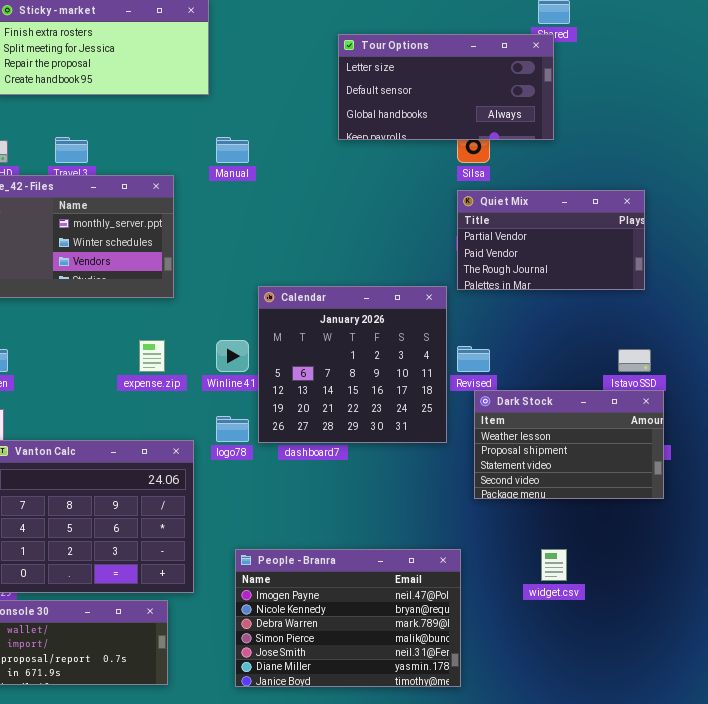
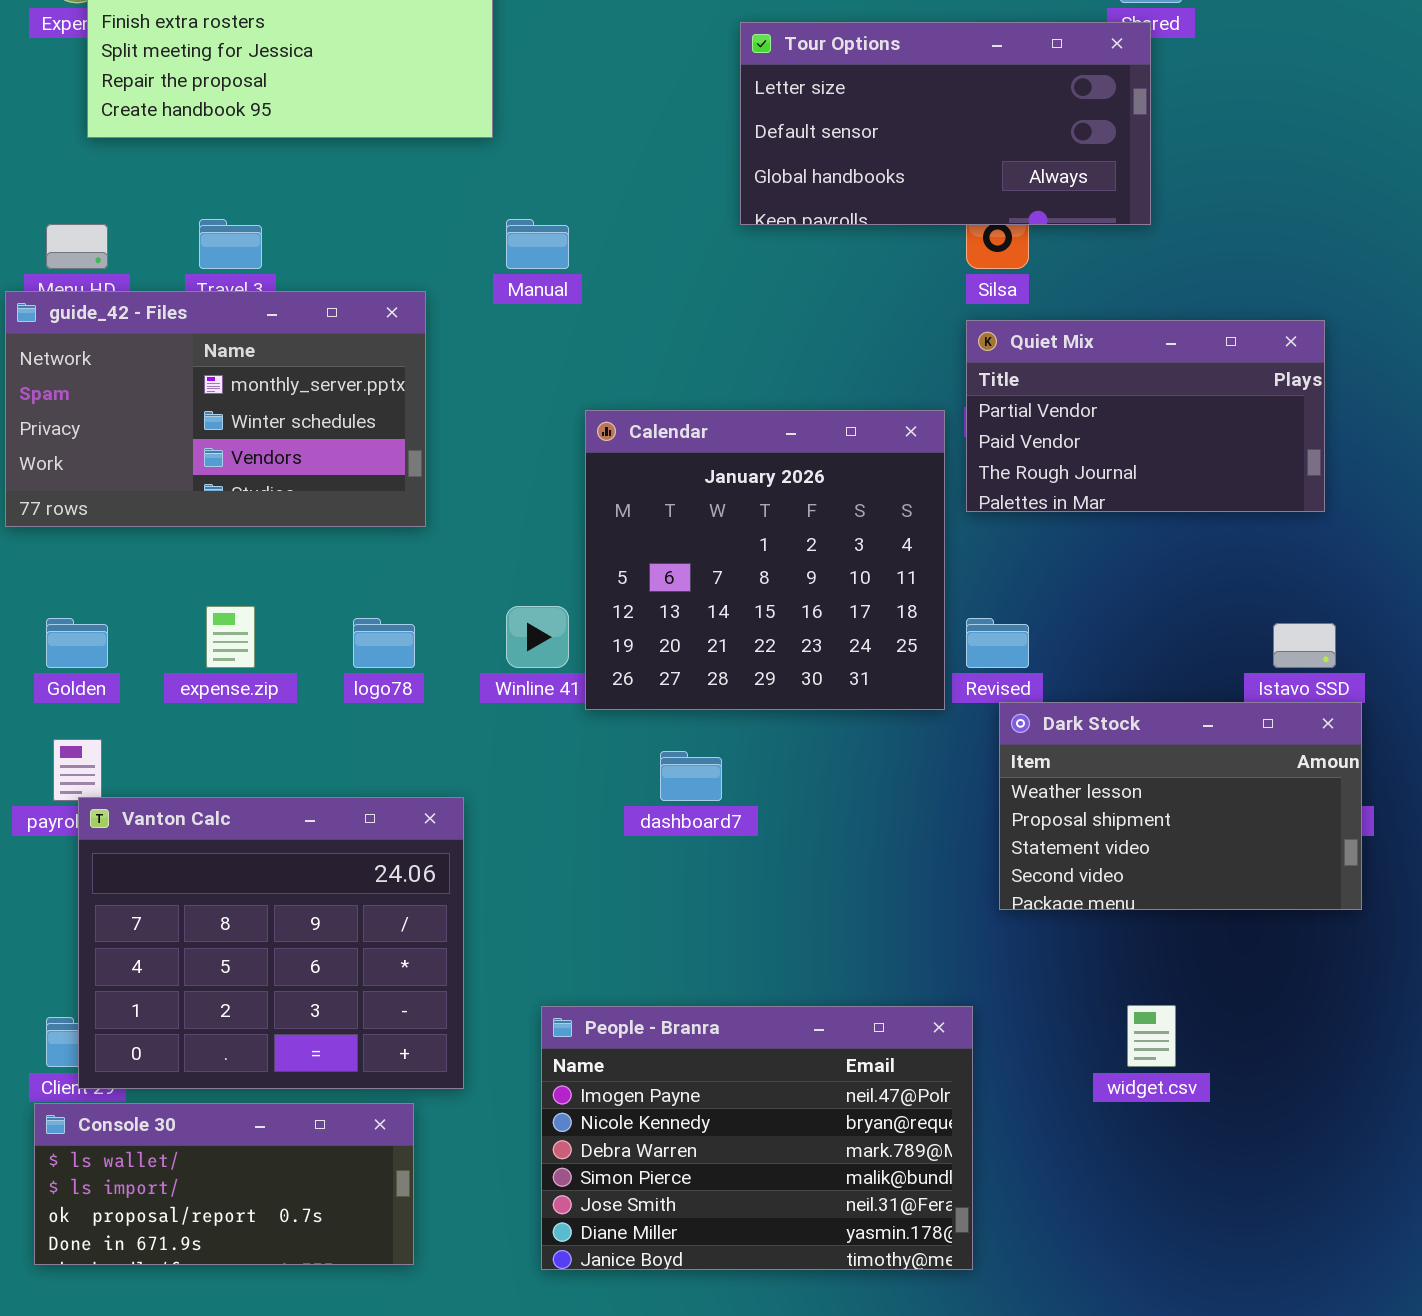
Calendar: [258,286,447,443] -> [585,410,945,710], moved
expense.zip: [139,340,165,372] -> [206,606,255,668], moved
logo78: [216,416,249,442] -> [353,618,415,668], moved

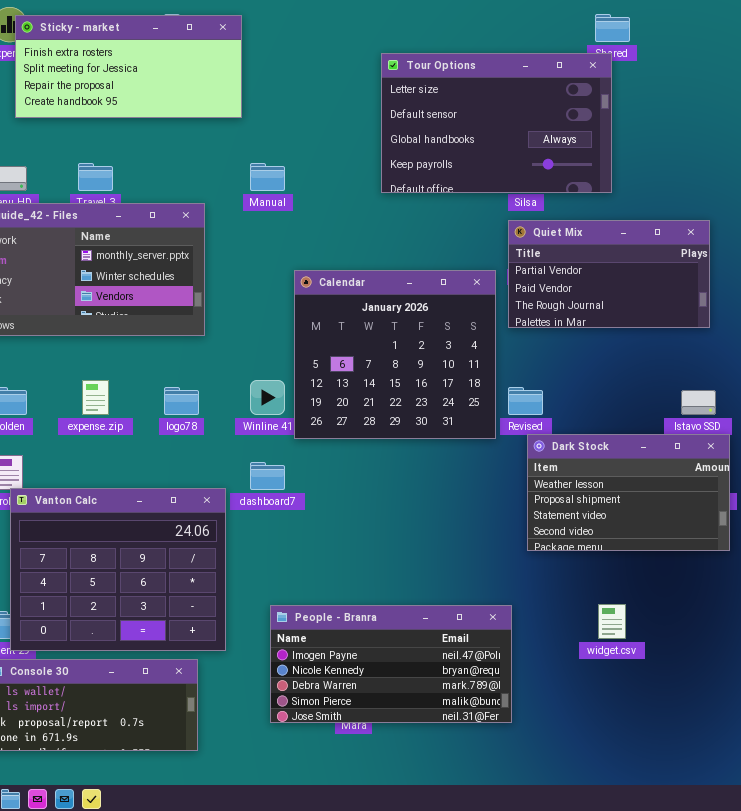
Tour Options: [740,22,1151,225] -> [381,53,612,193], resized
dashboard7: [660,751,722,801] -> [250,462,285,490], moved
People - Branra: [541,1006,973,1270] -> [270,605,512,723], resized

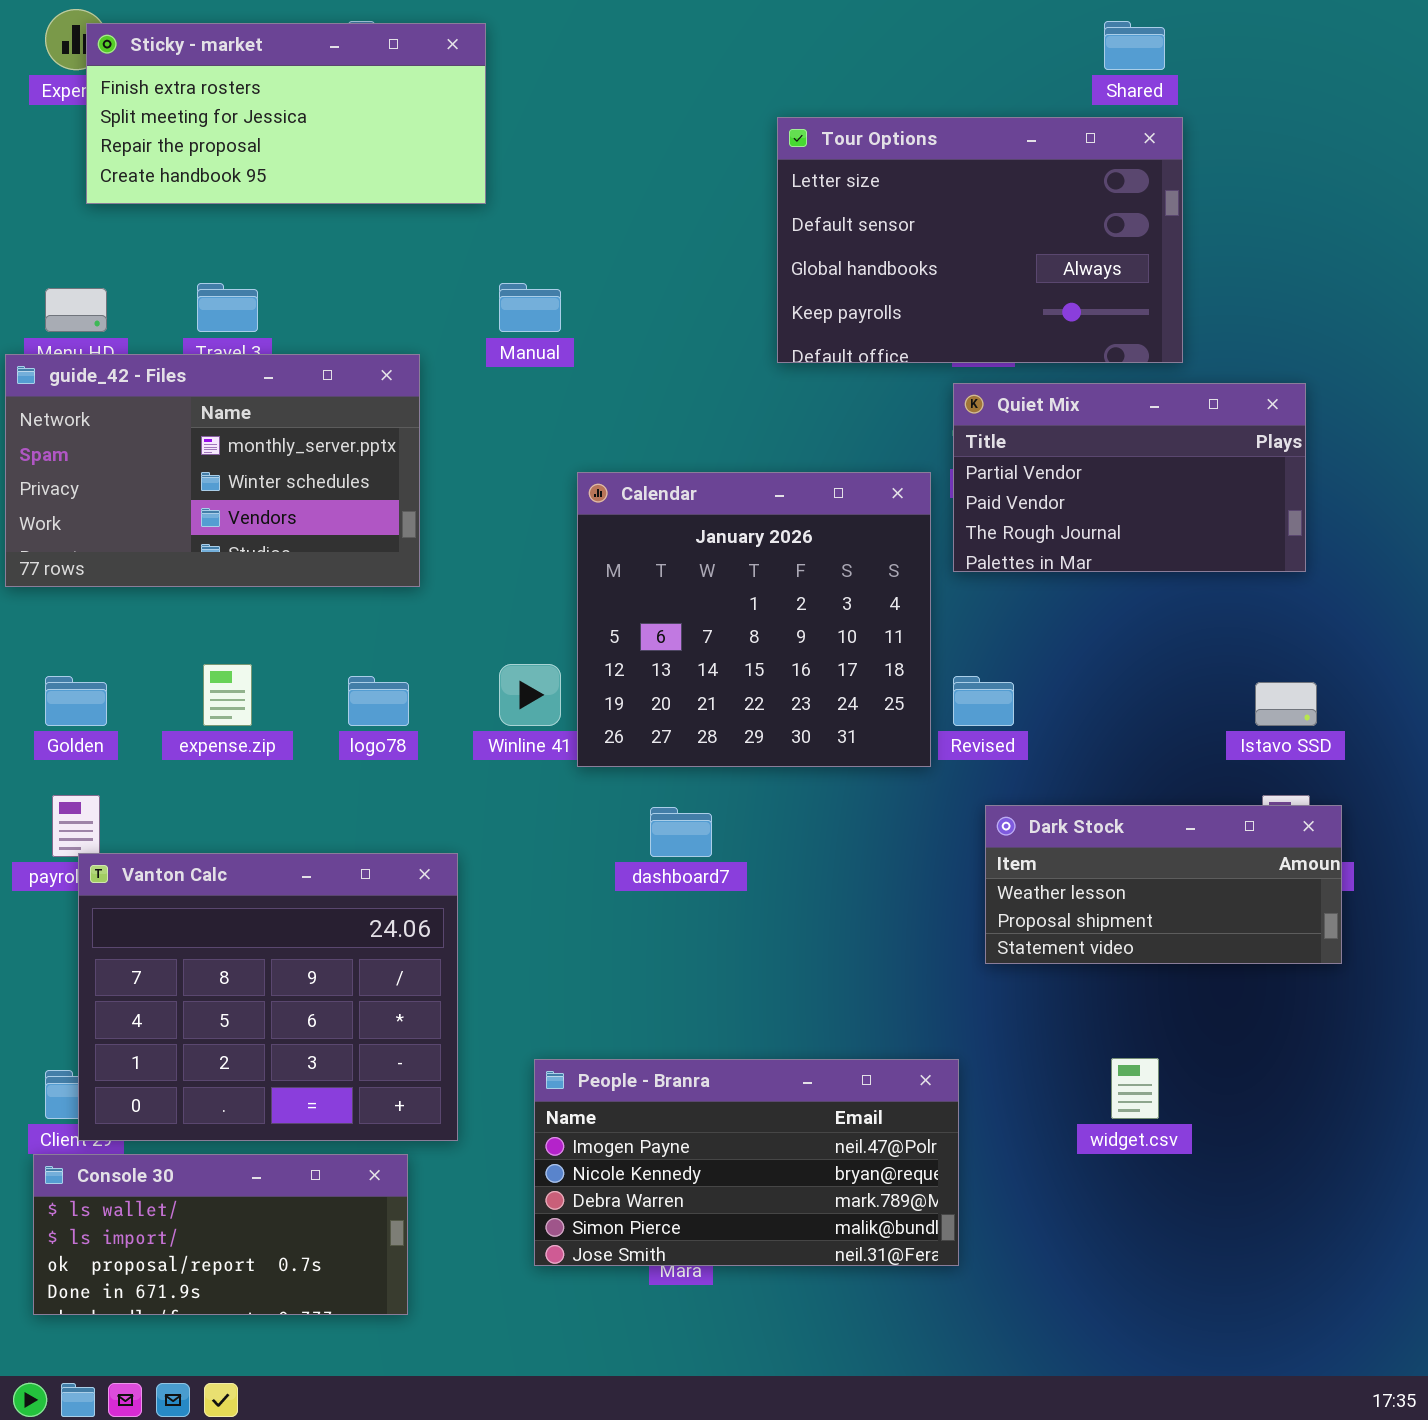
Tour Options: [381,53,612,193] -> [777,117,1183,363], moved
Dark Stock: [527,434,730,551] -> [985,805,1342,964], resized
dashboard7: [250,462,285,490] -> [650,807,712,857], moved

